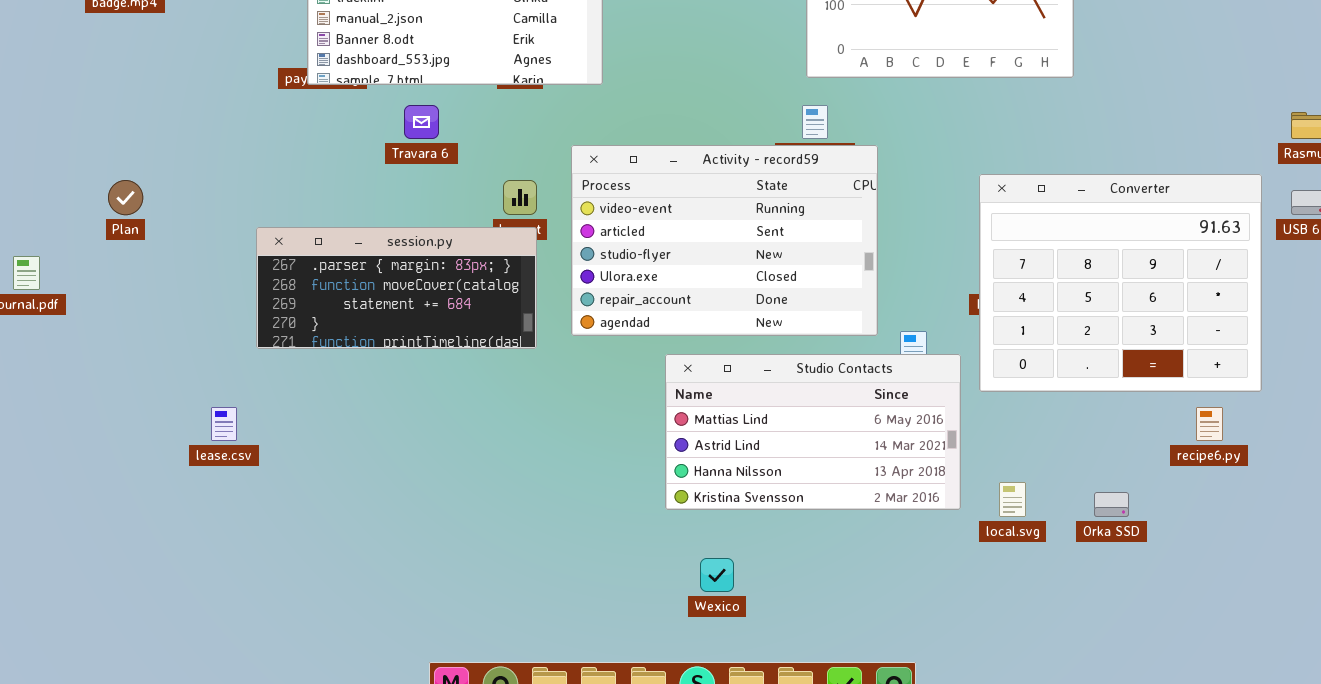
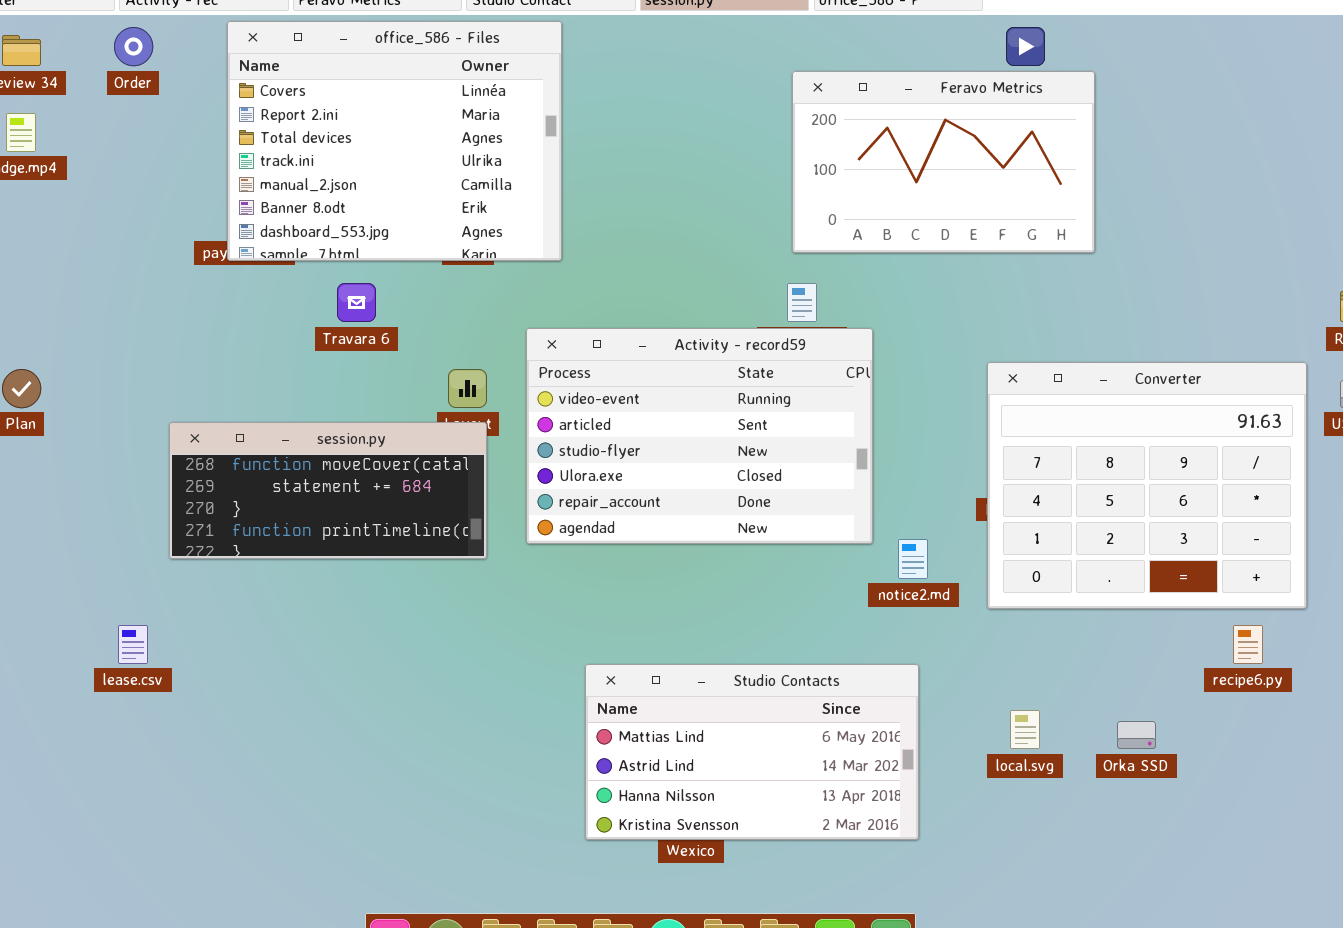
session.py: [256,227,537,349] -> [169,422,487,559], scrolled down 1 row
Studio Contacts: [665,354,961,510] -> [585,664,919,840], moved

